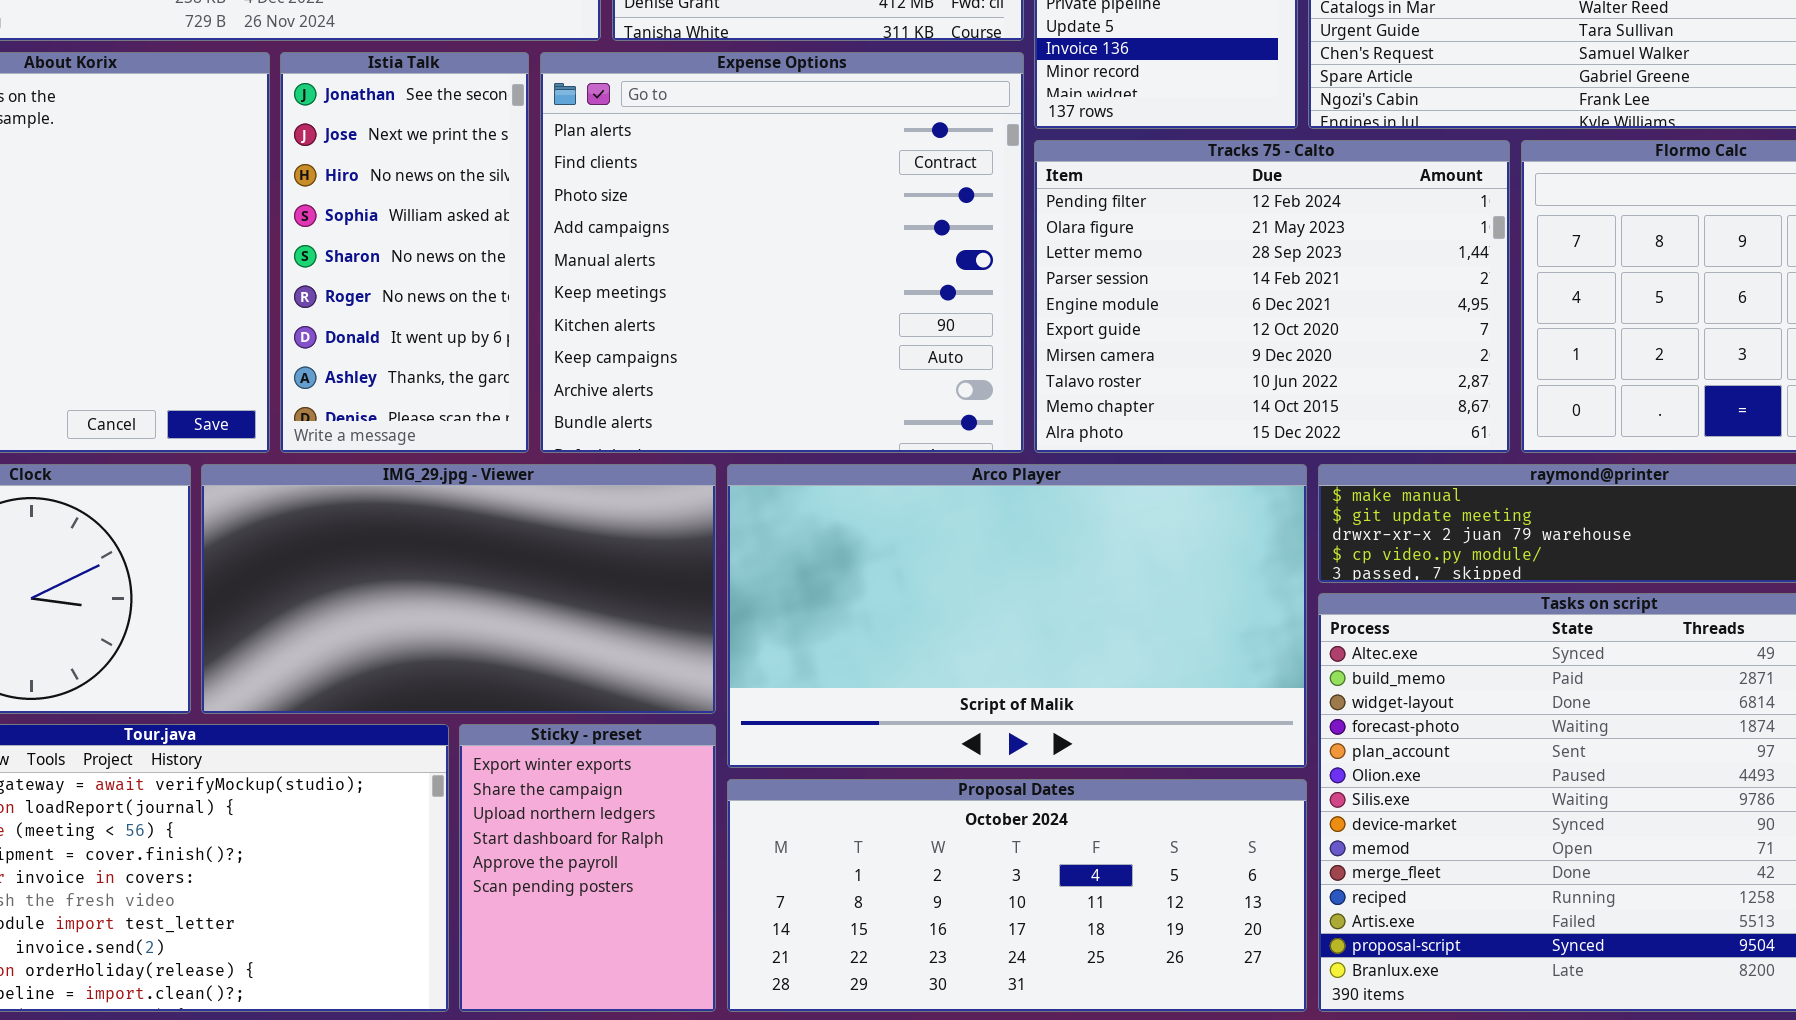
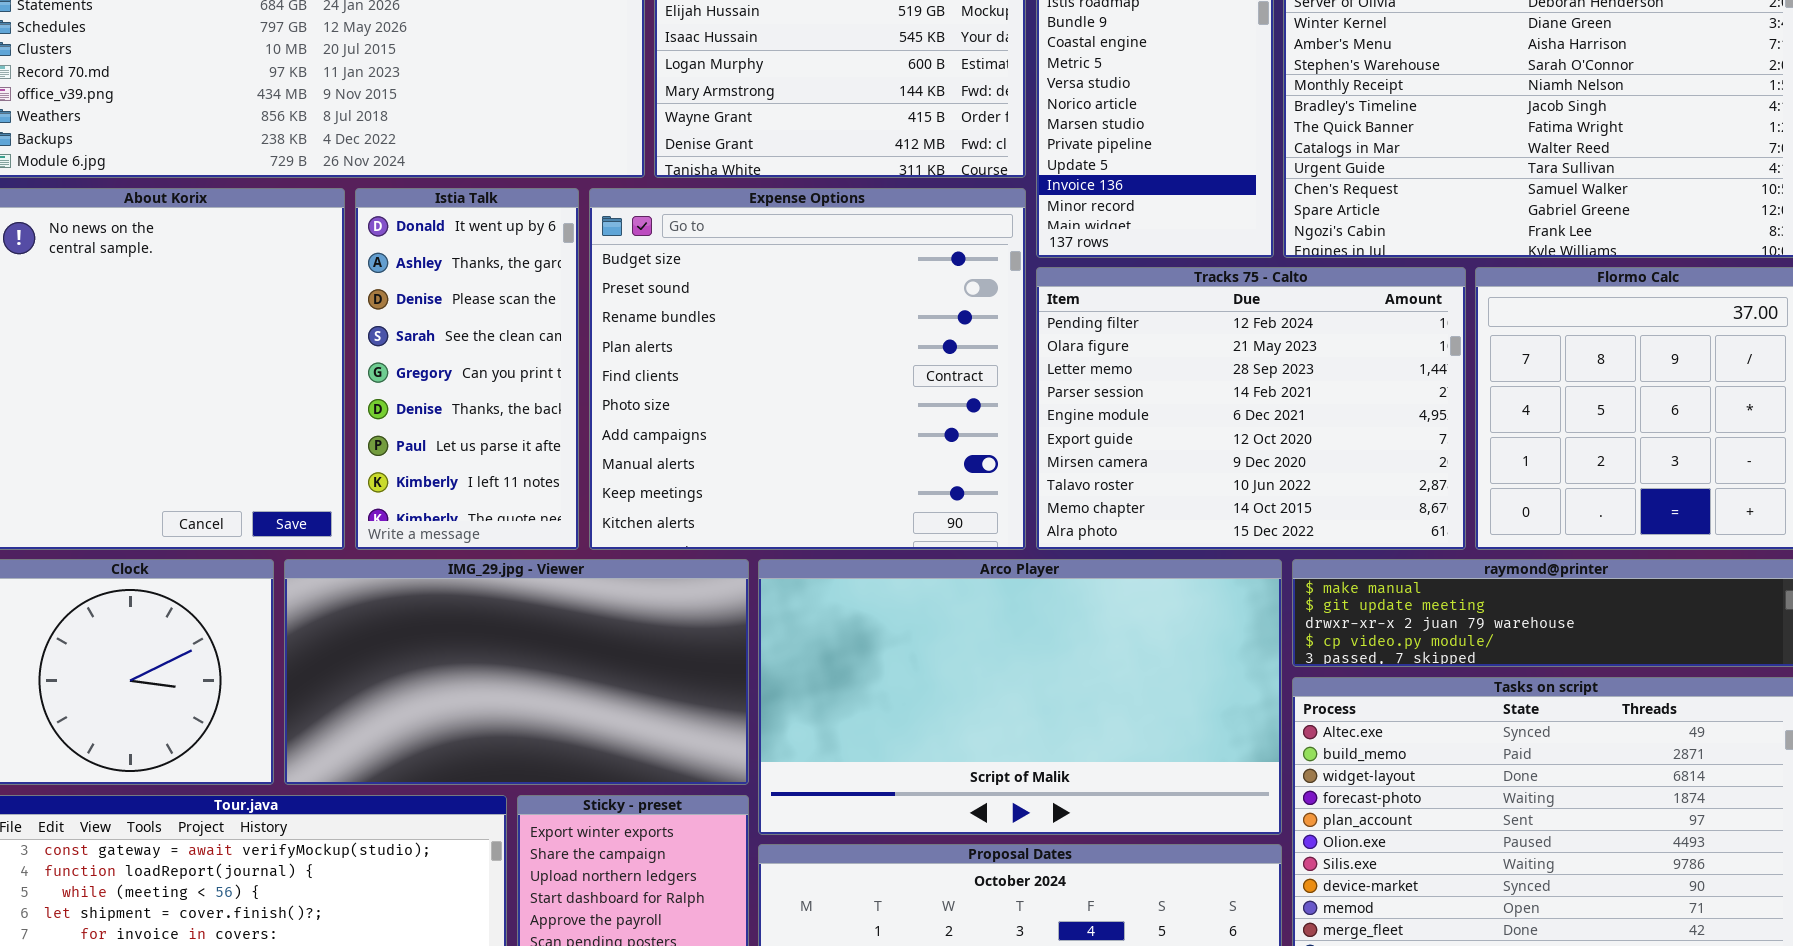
Istia Talk: [280,52,529,453] -> [355,188,579,550], scrolled down 6 rows
Expense Options: [540,52,1024,453] -> [589,188,1026,550], scrolled up 3 rows

